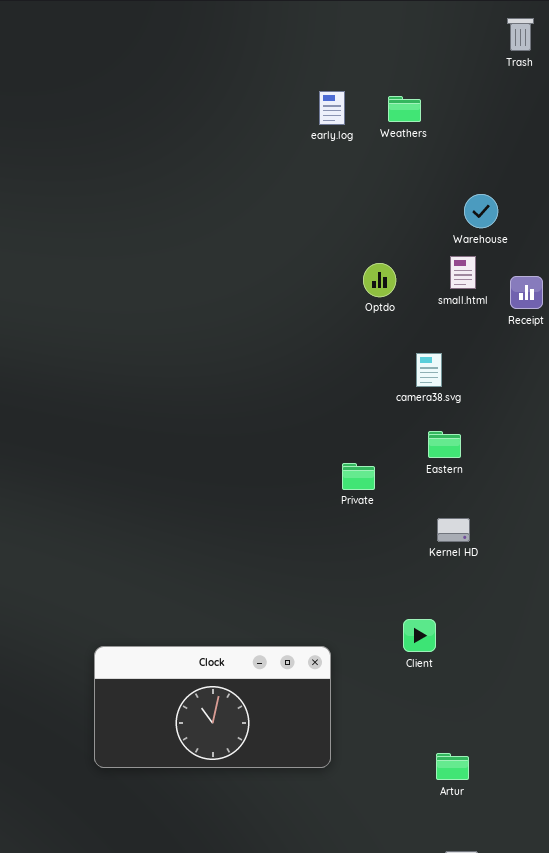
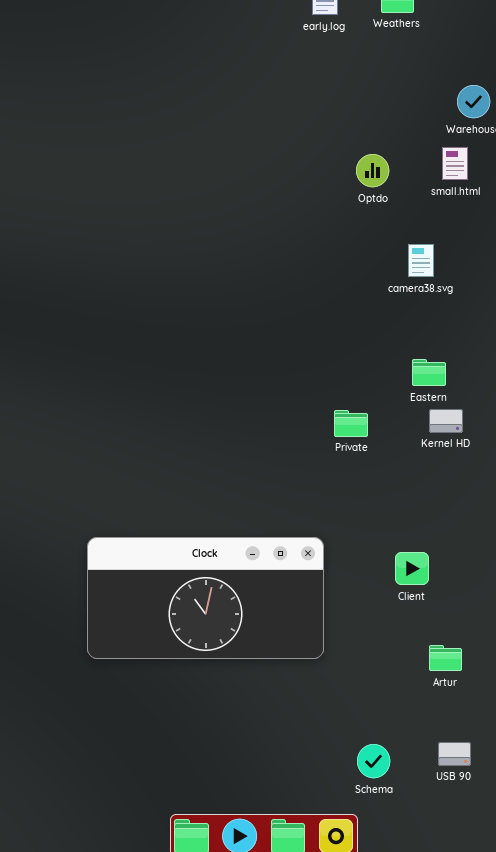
Eastern: [428,431,461,458] -> [412,359,446,386], moved
Private: [342,463,375,490] -> [334,410,368,437], moved
Client: [403,619,436,652] -> [395,552,429,585], moved

